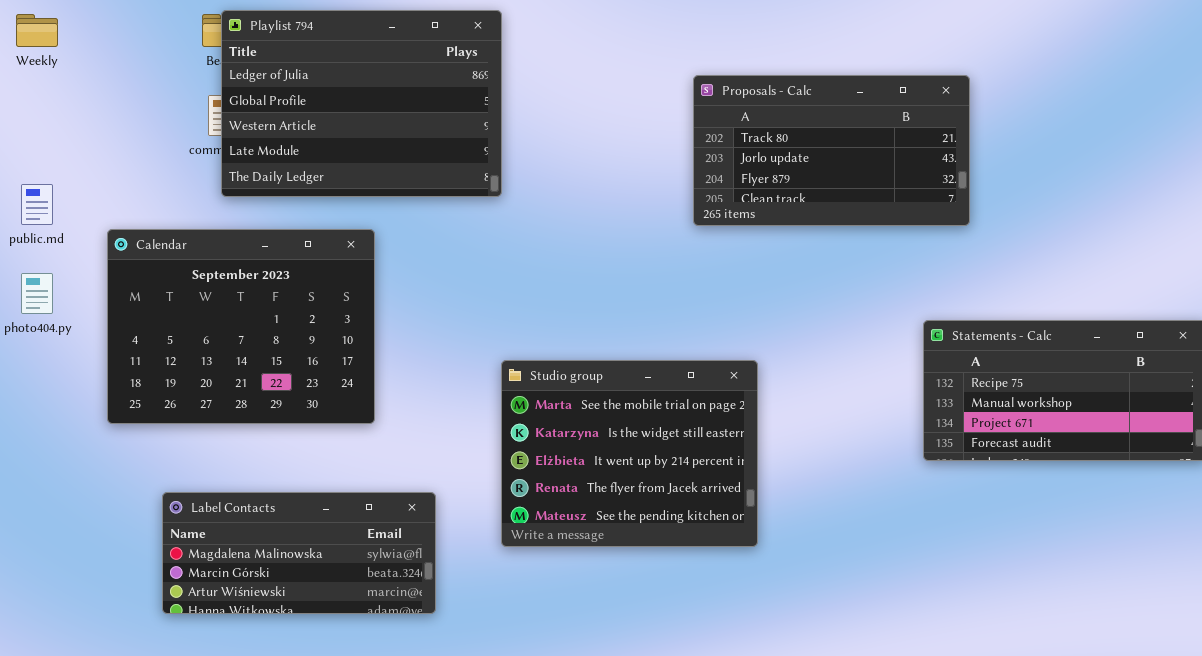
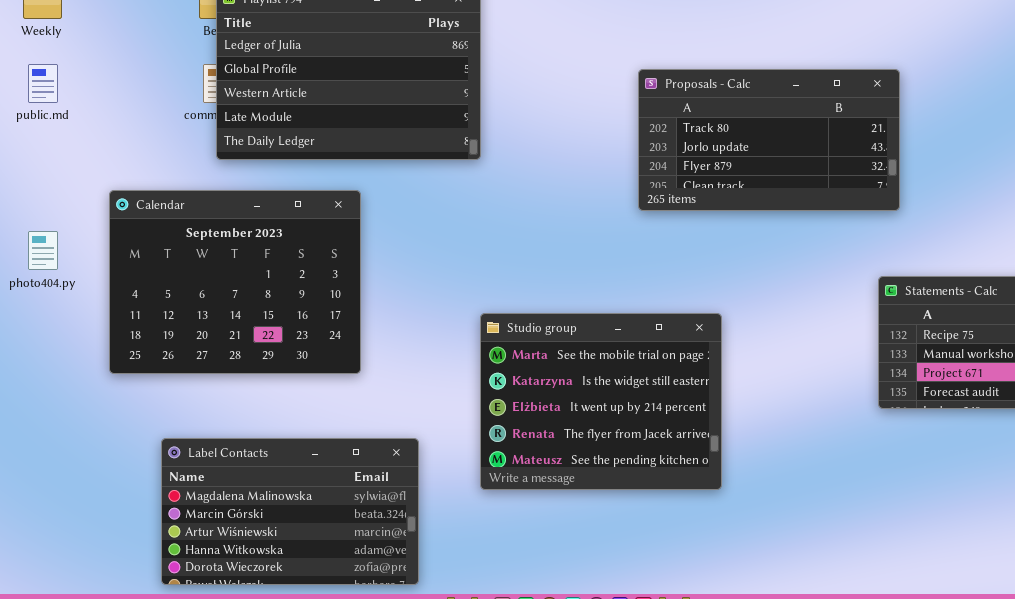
Proposals - Calc: [693,75,970,226] -> [638,69,900,211], moved
public.md: [21,184,53,225] -> [28,64,58,103], moved
Label Contacts: [162,492,436,614] -> [161,438,419,585], resized

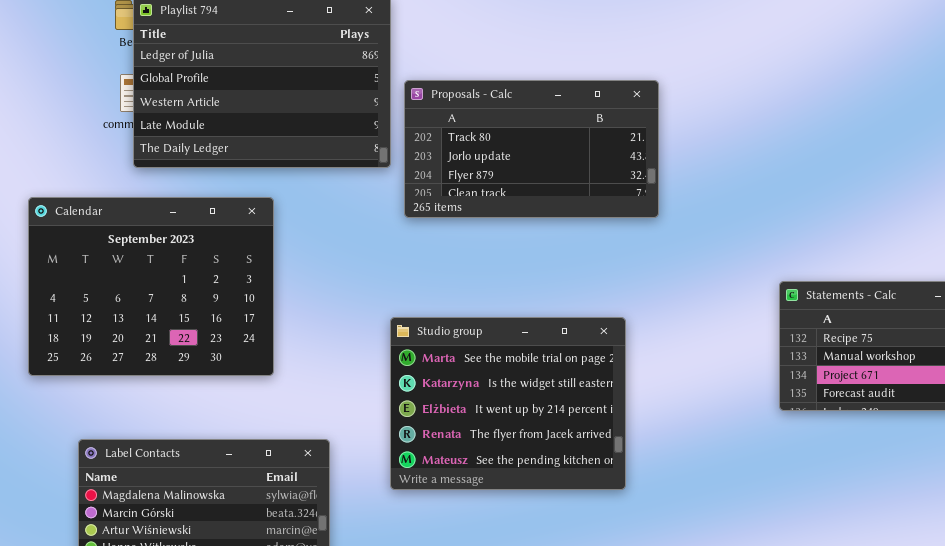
Proposals - Calc: [638,69,900,211] -> [404,80,659,218], moved

